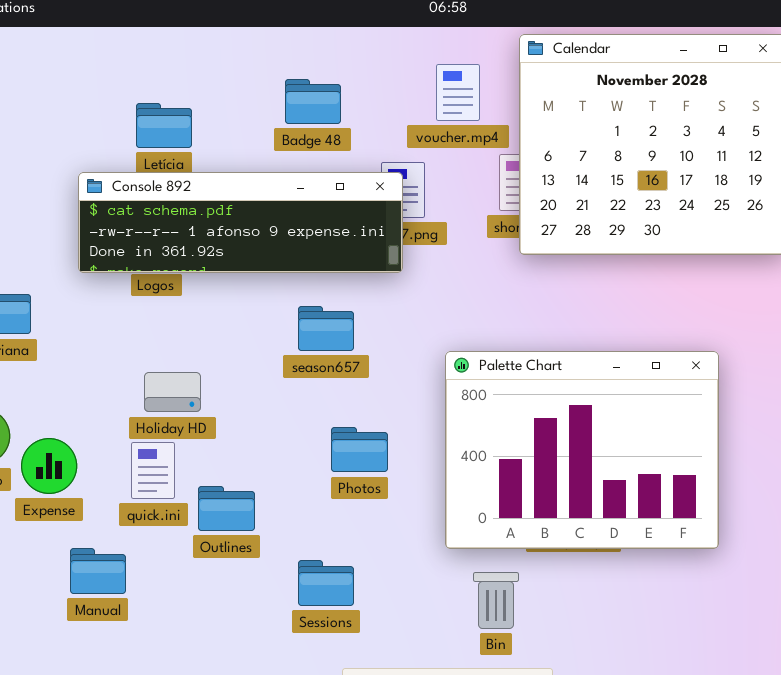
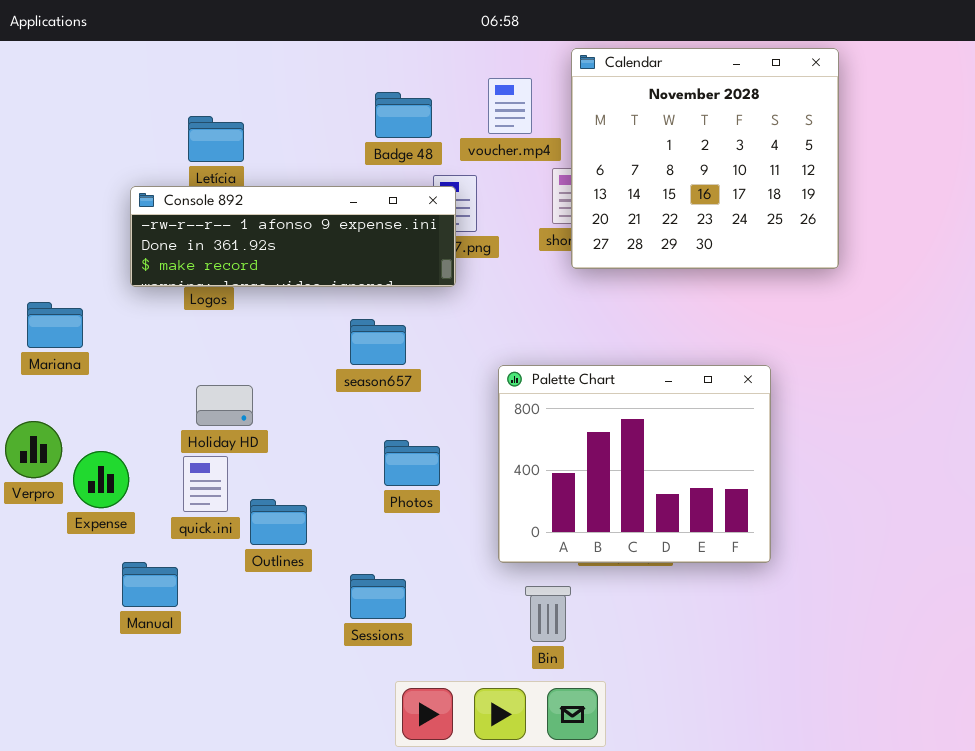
Badge 48: [285,79,341,124] -> [375,92,432,138], moved
Console 892: [78,172,403,273] -> [130,186,456,287], scrolled down 1 row

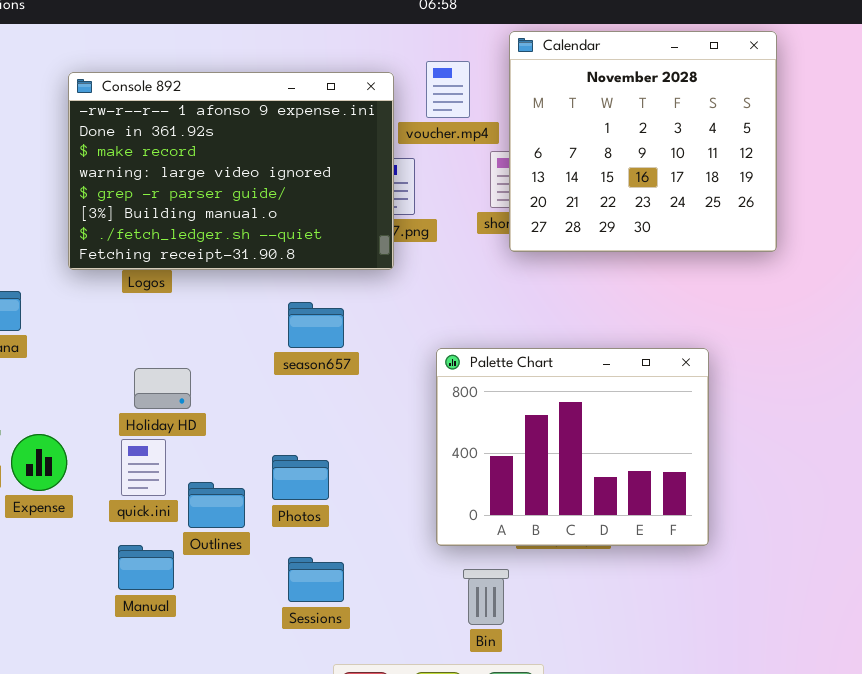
Console 892: [130,186,456,287] -> [68,72,394,270], resized
Photos: [384,440,440,486] -> [272,455,329,500], moved
Manual: [122,562,178,607] -> [118,545,174,590], moved

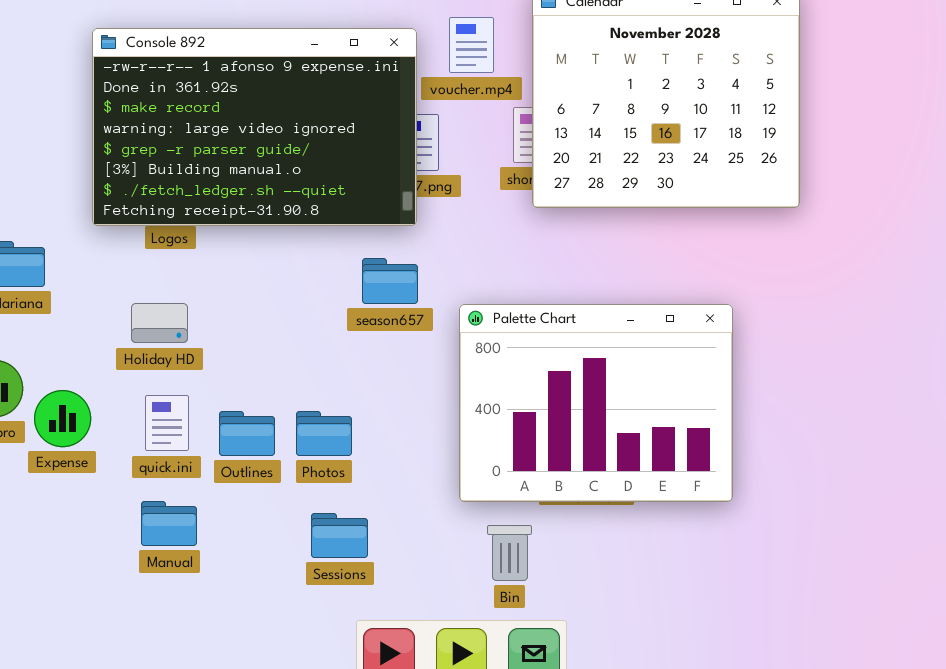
season657: [288,302,344,348] -> [362,258,418,304], moved
Holiday HD: [134,368,191,409] -> [131,303,188,343], moved
Outlines: [188,482,245,528] -> [219,411,275,456], moved

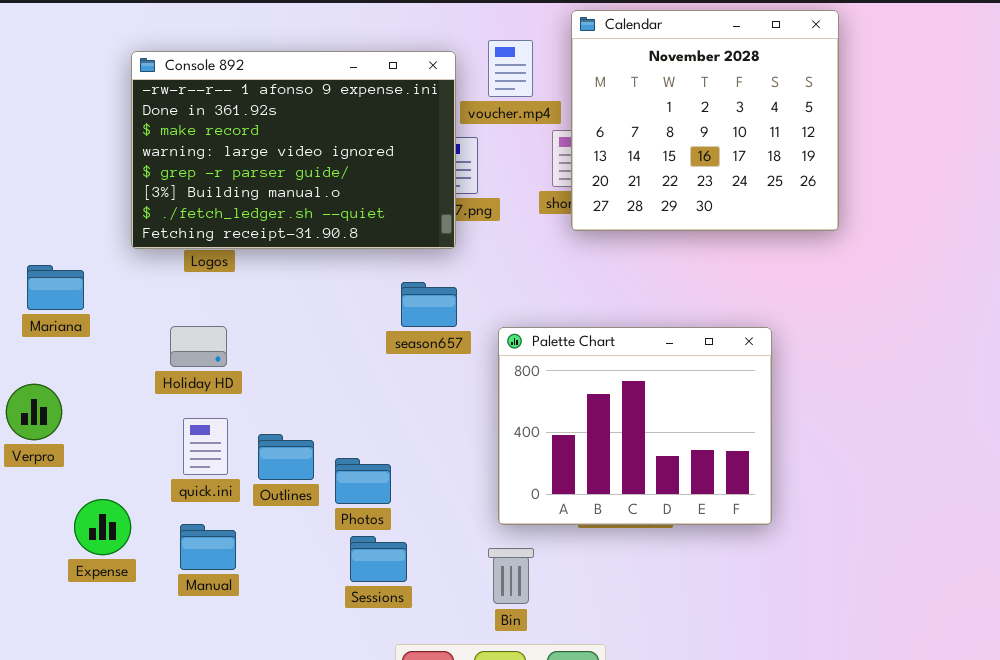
Expense: [34,390,91,447] -> [74,499,131,555], moved
Photos: [296,411,352,456] -> [335,458,391,504], moved
Bin: [487,525,532,581] -> [488,548,534,604], moved

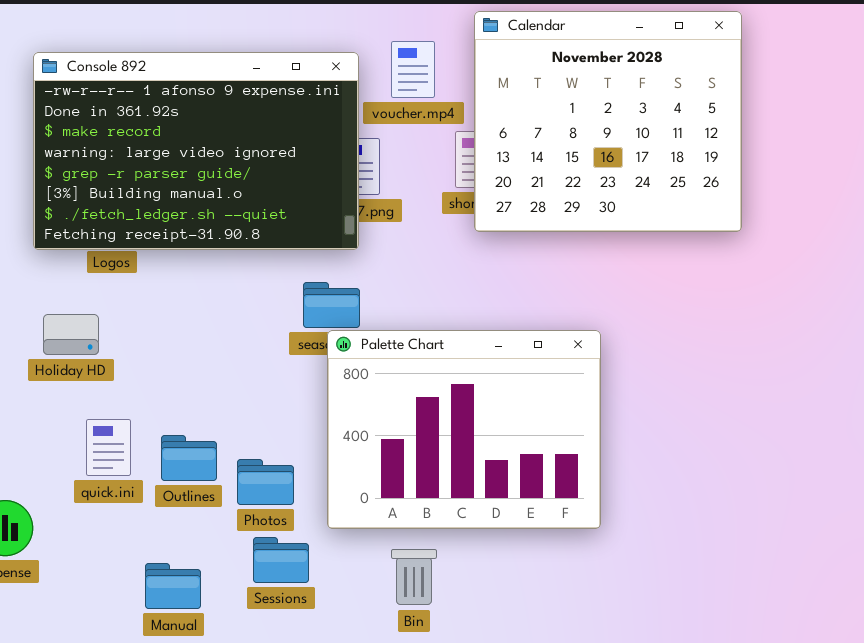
Holiday HD: [170,326,227,367] -> [43,314,99,355], moved
Palette Chart: [498,327,772,525] -> [327,330,601,529], moved
Manual: [180,524,236,570] -> [145,563,201,609], moved

